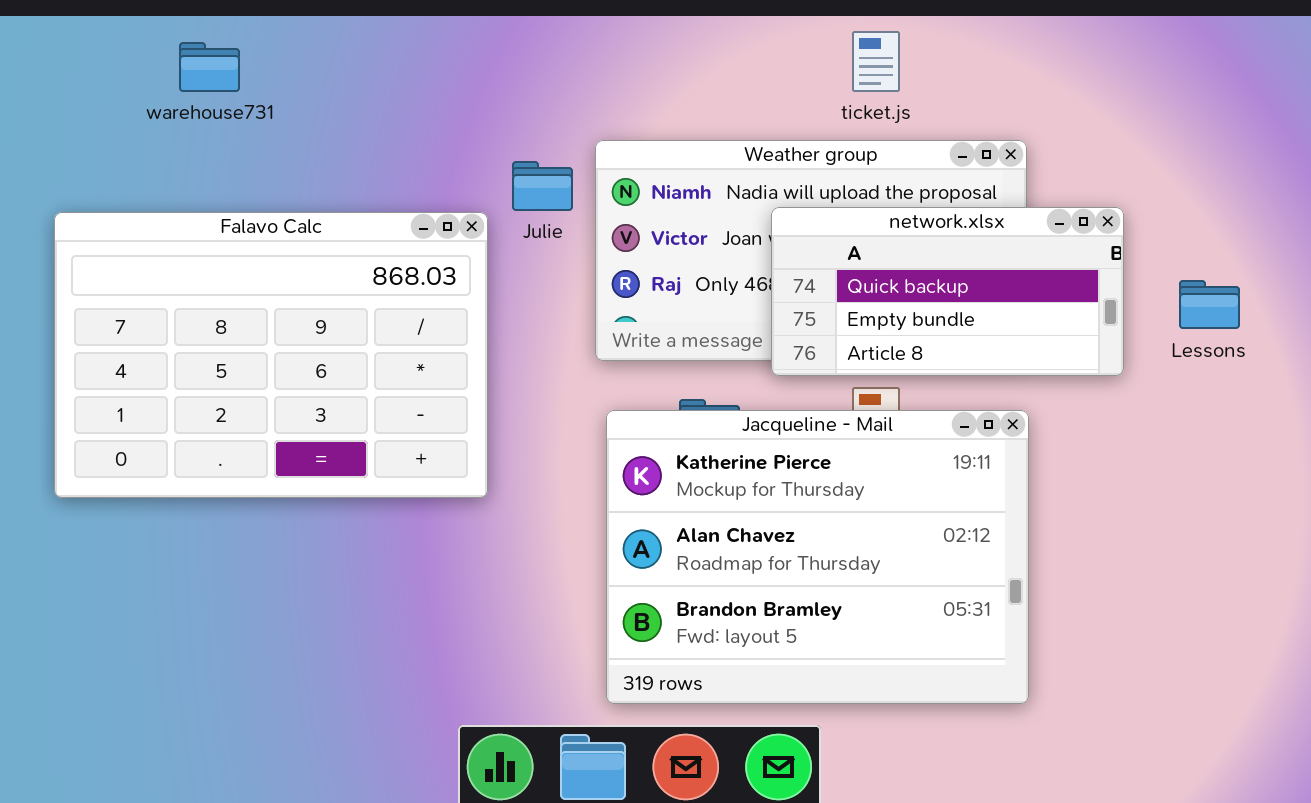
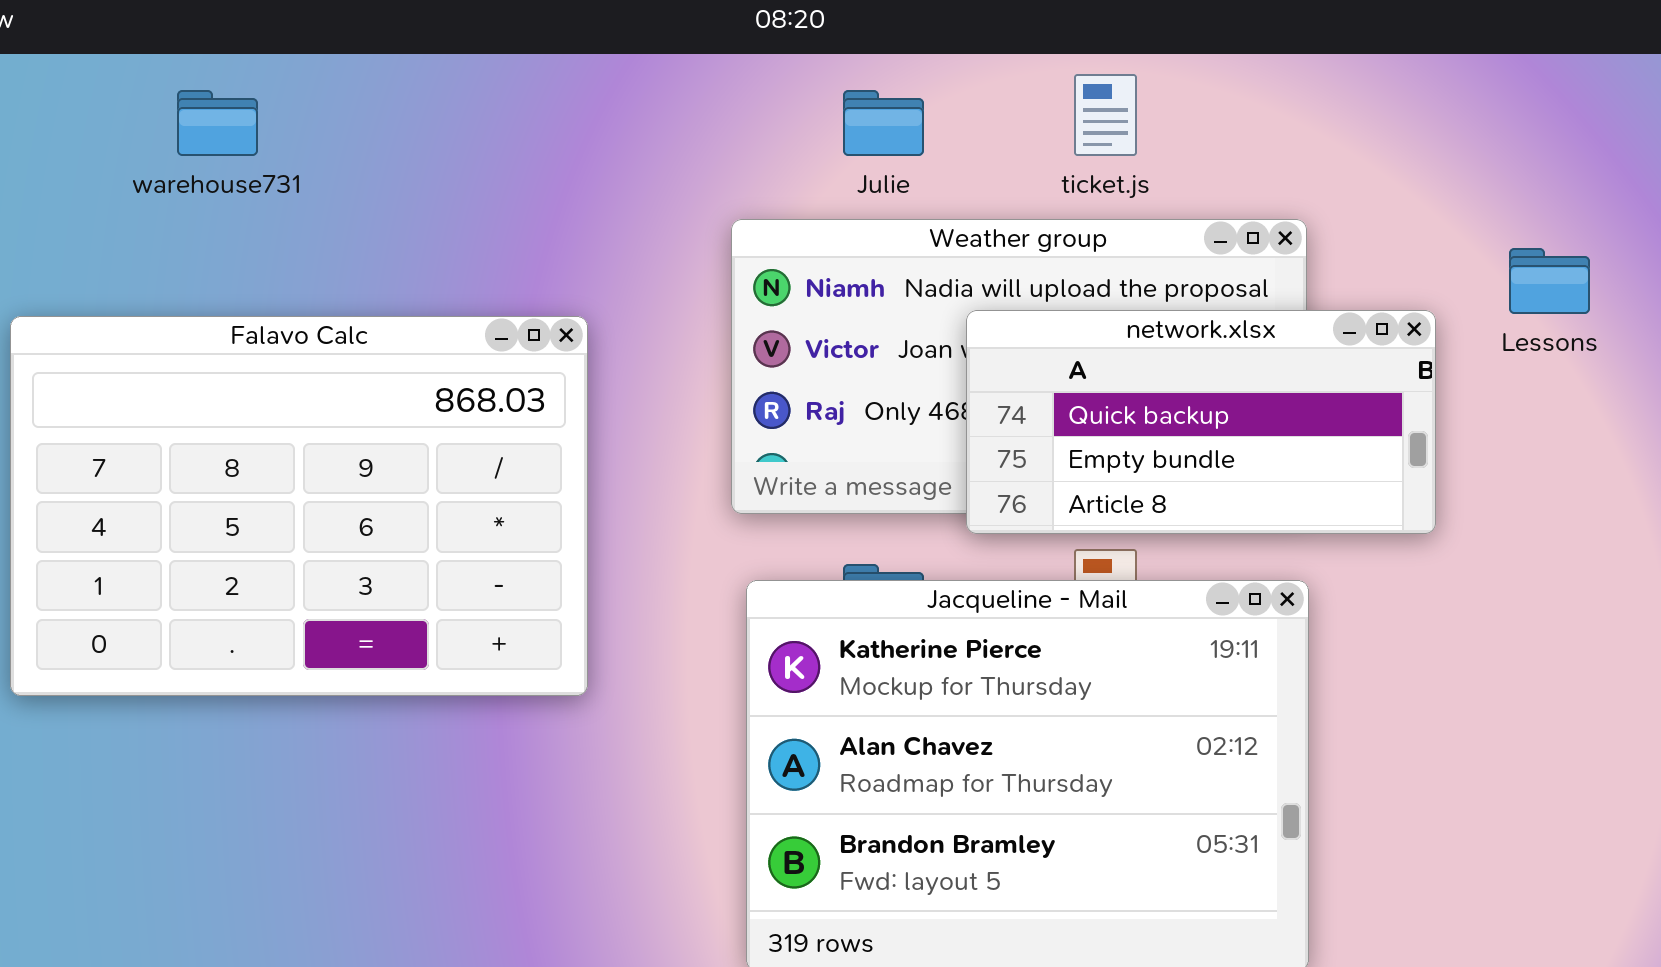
Julie: [512,161,573,211] -> [843,90,924,156], moved
Lessons: [1179,280,1240,329] -> [1509,248,1590,314], moved

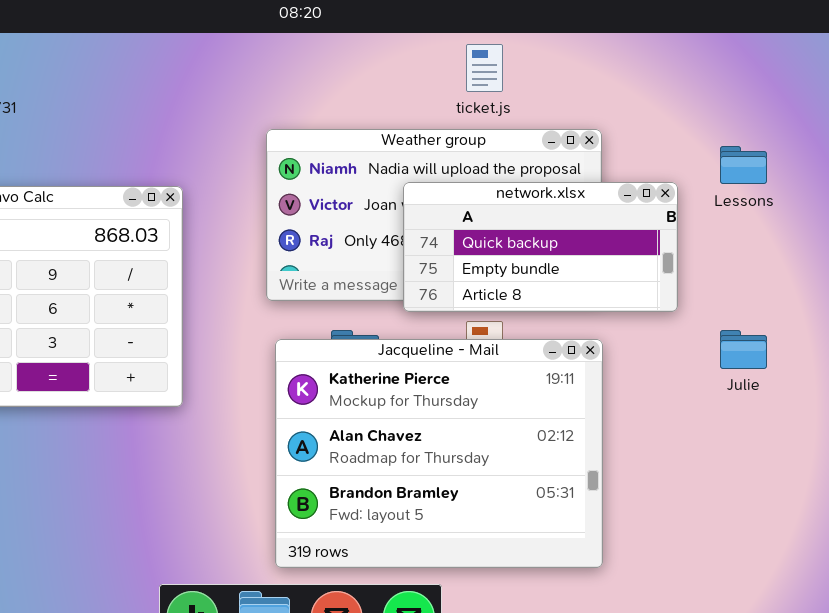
Julie: [843,90,924,156] -> [720,330,767,369], moved

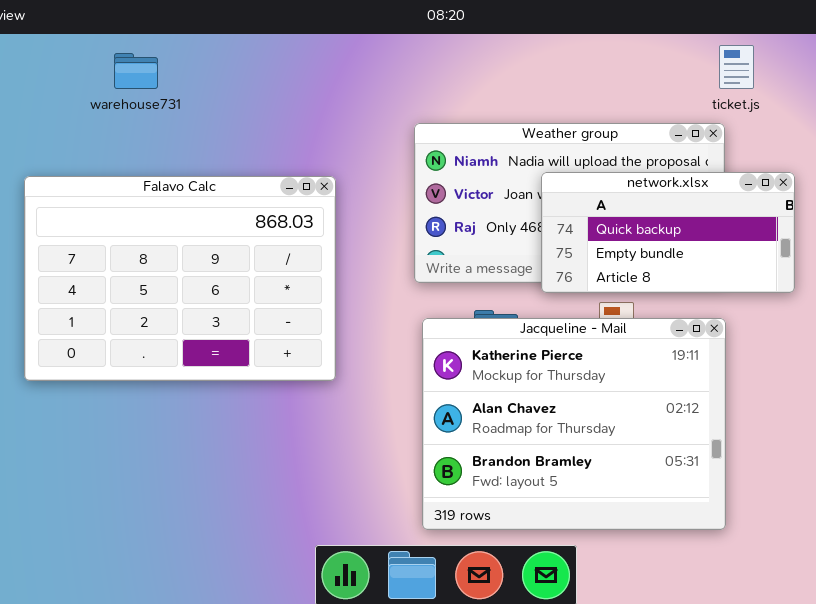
ticket.js: [466,44,503,92] -> [719,45,754,89], moved

